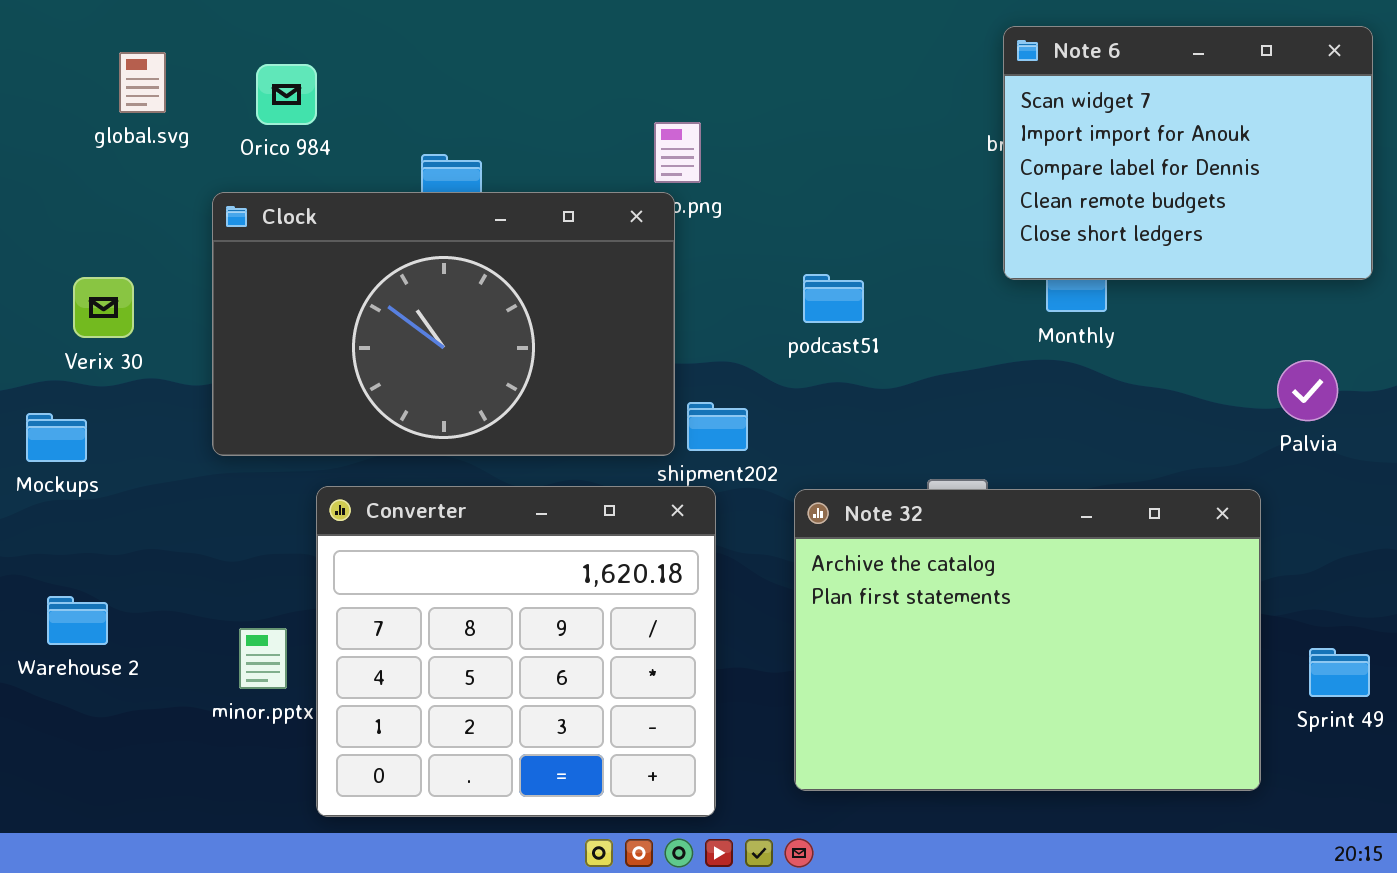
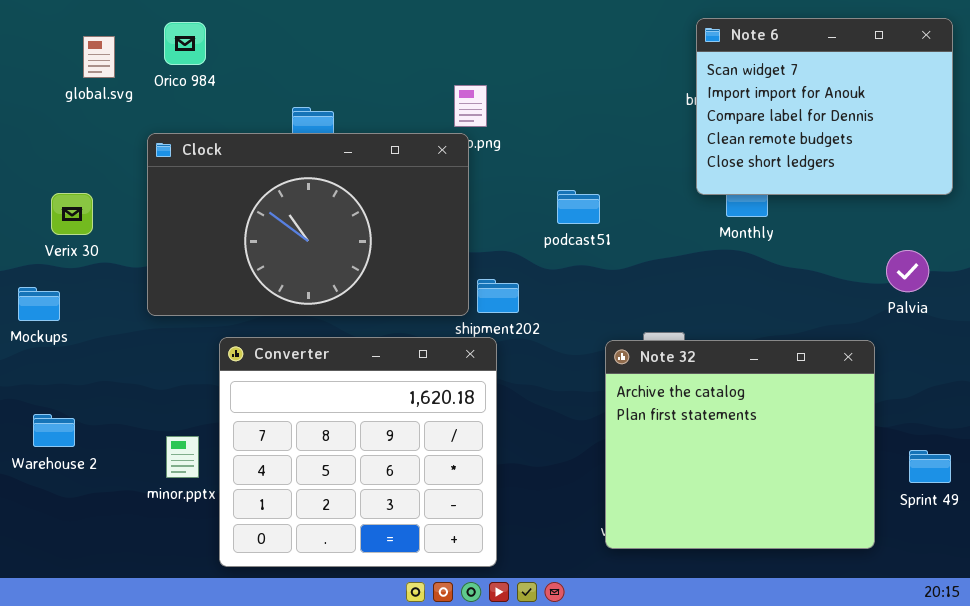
Orico 984: [256,64,317,125] -> [164,22,206,65], moved
Note 32: [794,489,1261,791] -> [605,340,875,549], resized

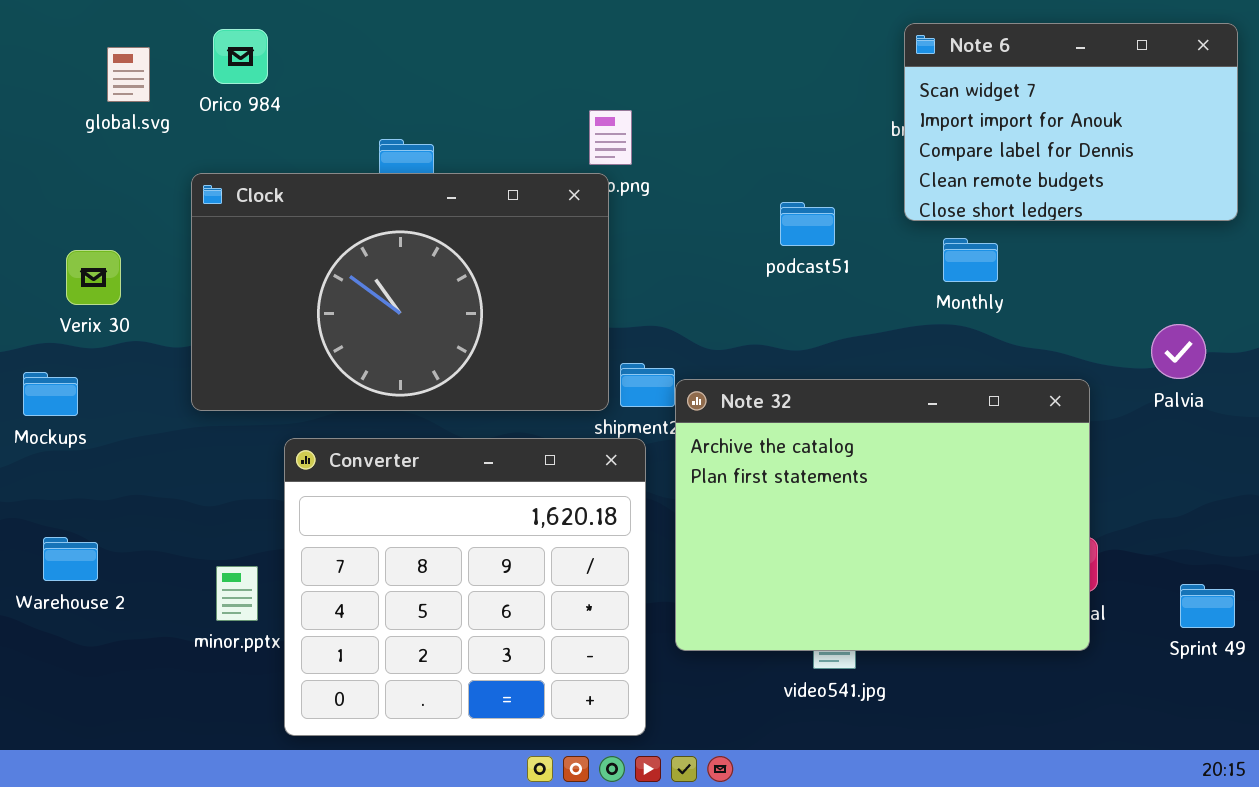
Note 6: [696,18,953,195] -> [904,23,1238,221], resized
podcast51: [557,190,600,224] -> [780,202,835,246], moved
Note 32: [605,340,875,549] -> [675,379,1090,651], moved, resized

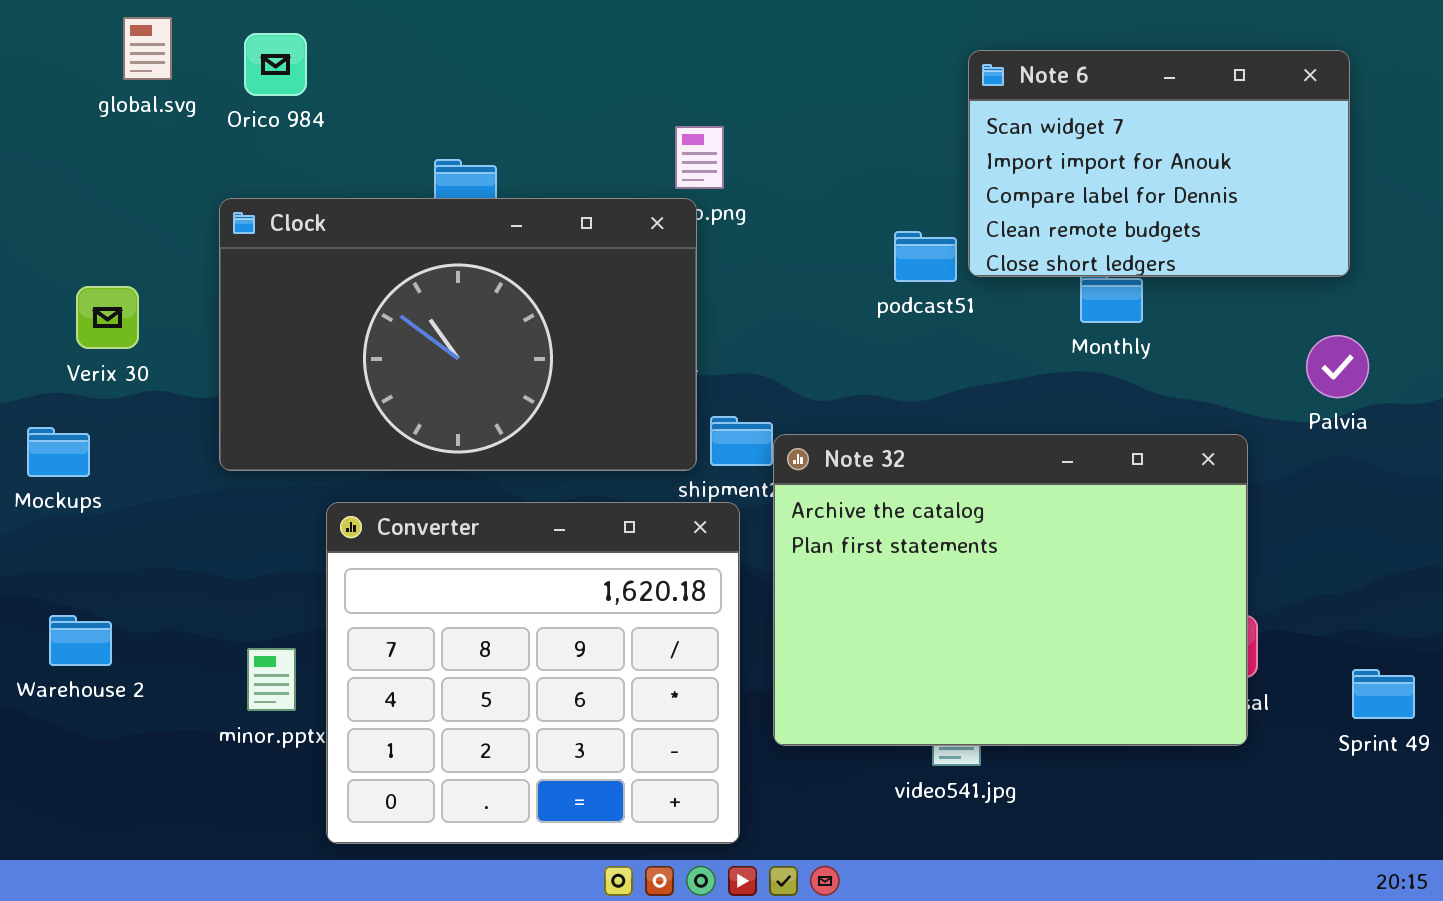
Note 6: [904,23,1238,221] -> [968,50,1350,277], moved
global.svg: [107,47,150,102] -> [123,17,172,80], moved
Palvia: [1151,324,1206,379] -> [1306,335,1369,398], moved

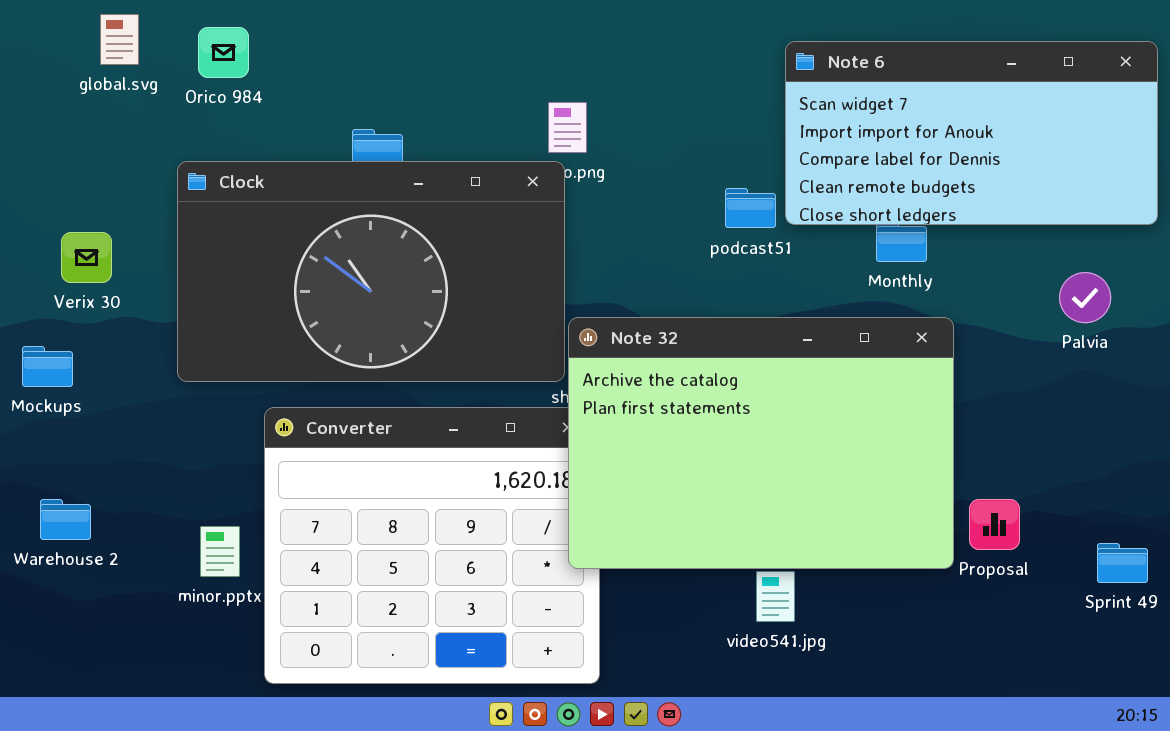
Note 6: [968,50,1350,277] -> [785,41,1158,225], resized
Note 32: [773,434,1248,746] -> [568,317,954,569], moved

